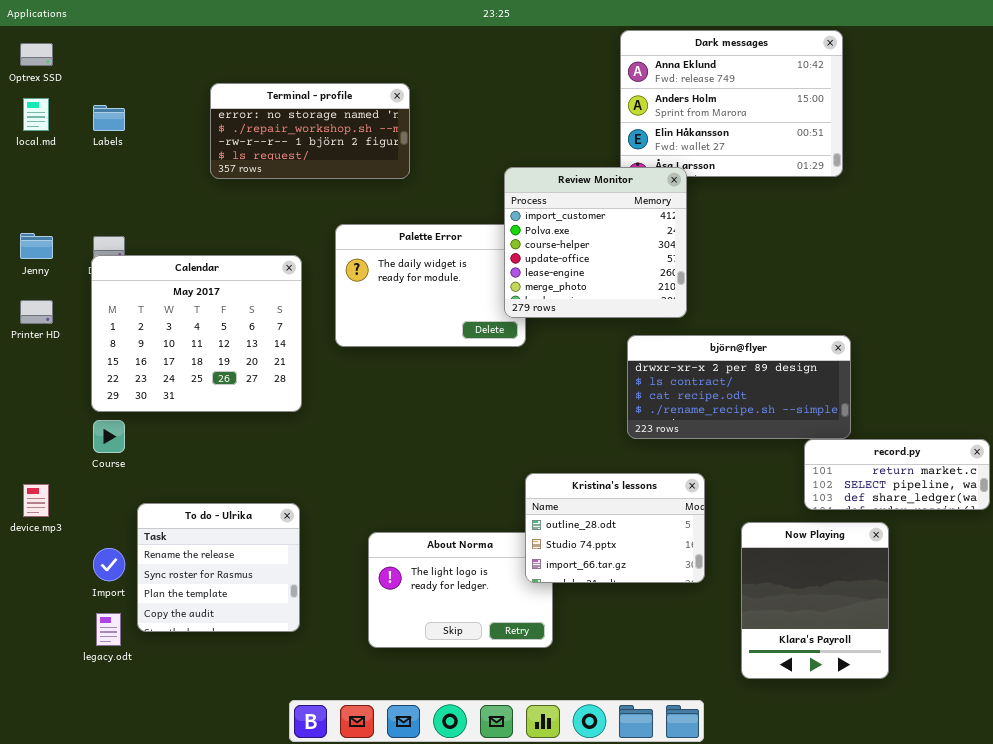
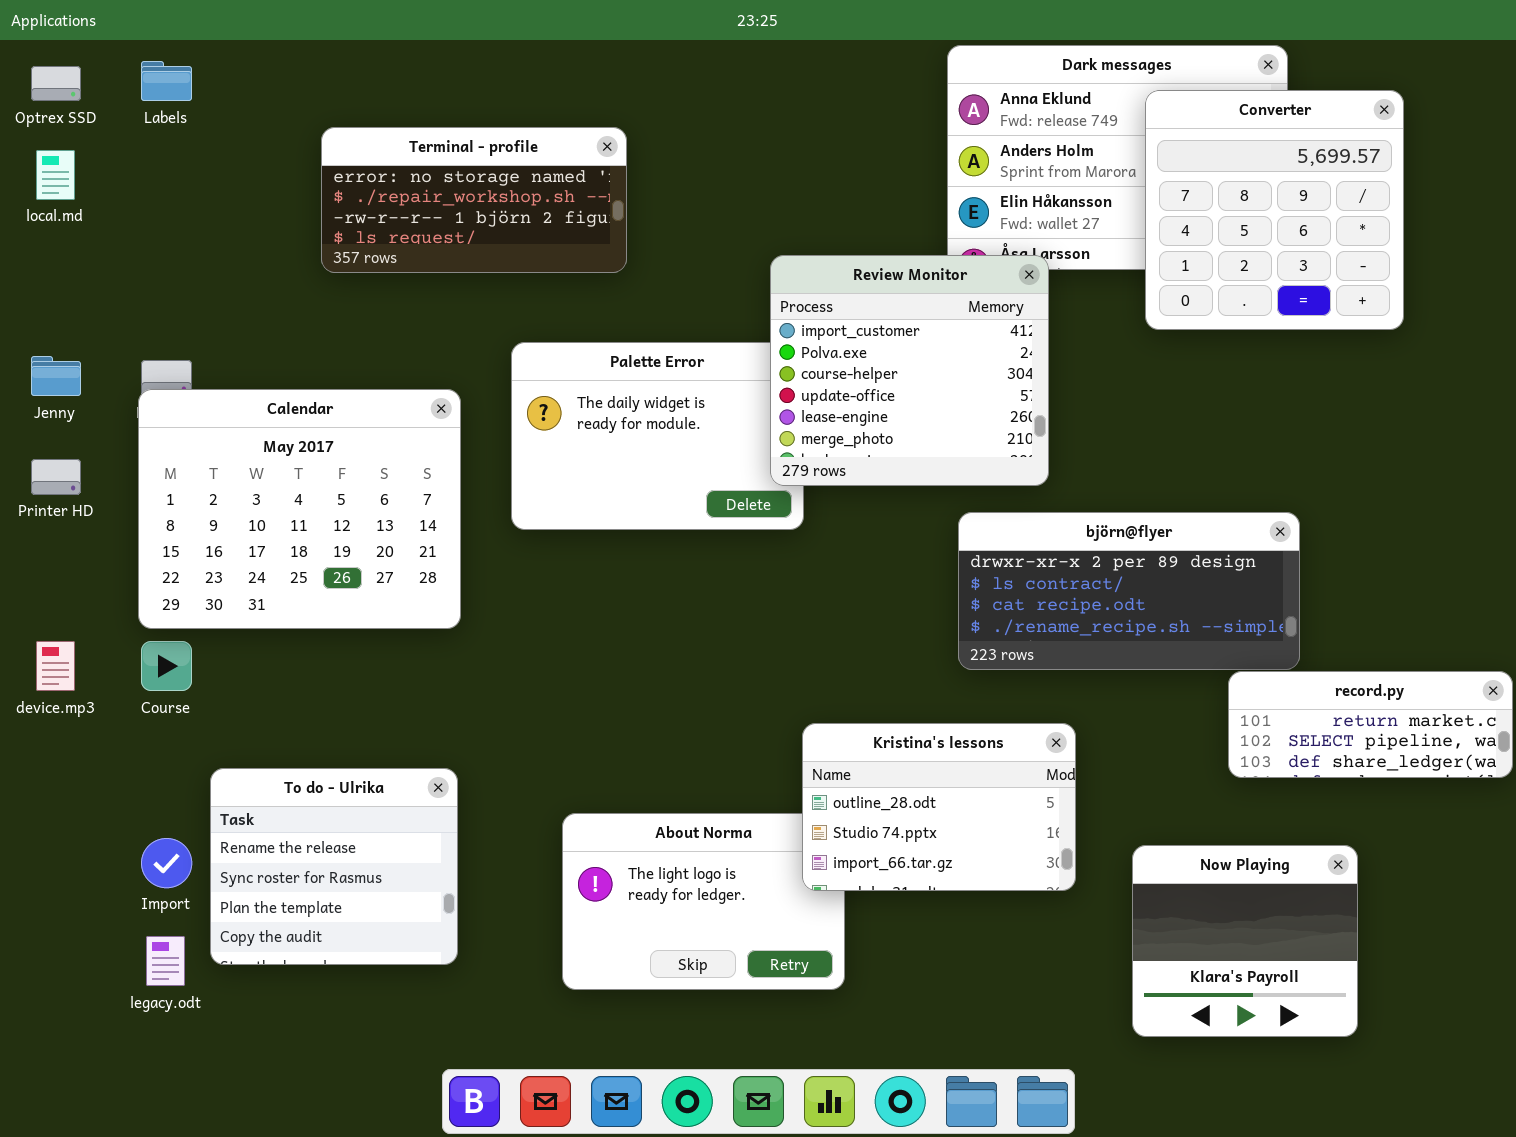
Converter: none -> [1145,90,1404,330], opened
Labels: [93,105,125,131] -> [141,61,192,101], moved
device.mp3: [23,484,49,517] -> [36,641,75,691], moved
Now Playing: [741,522,889,679] -> [1132,845,1358,1037], resized

